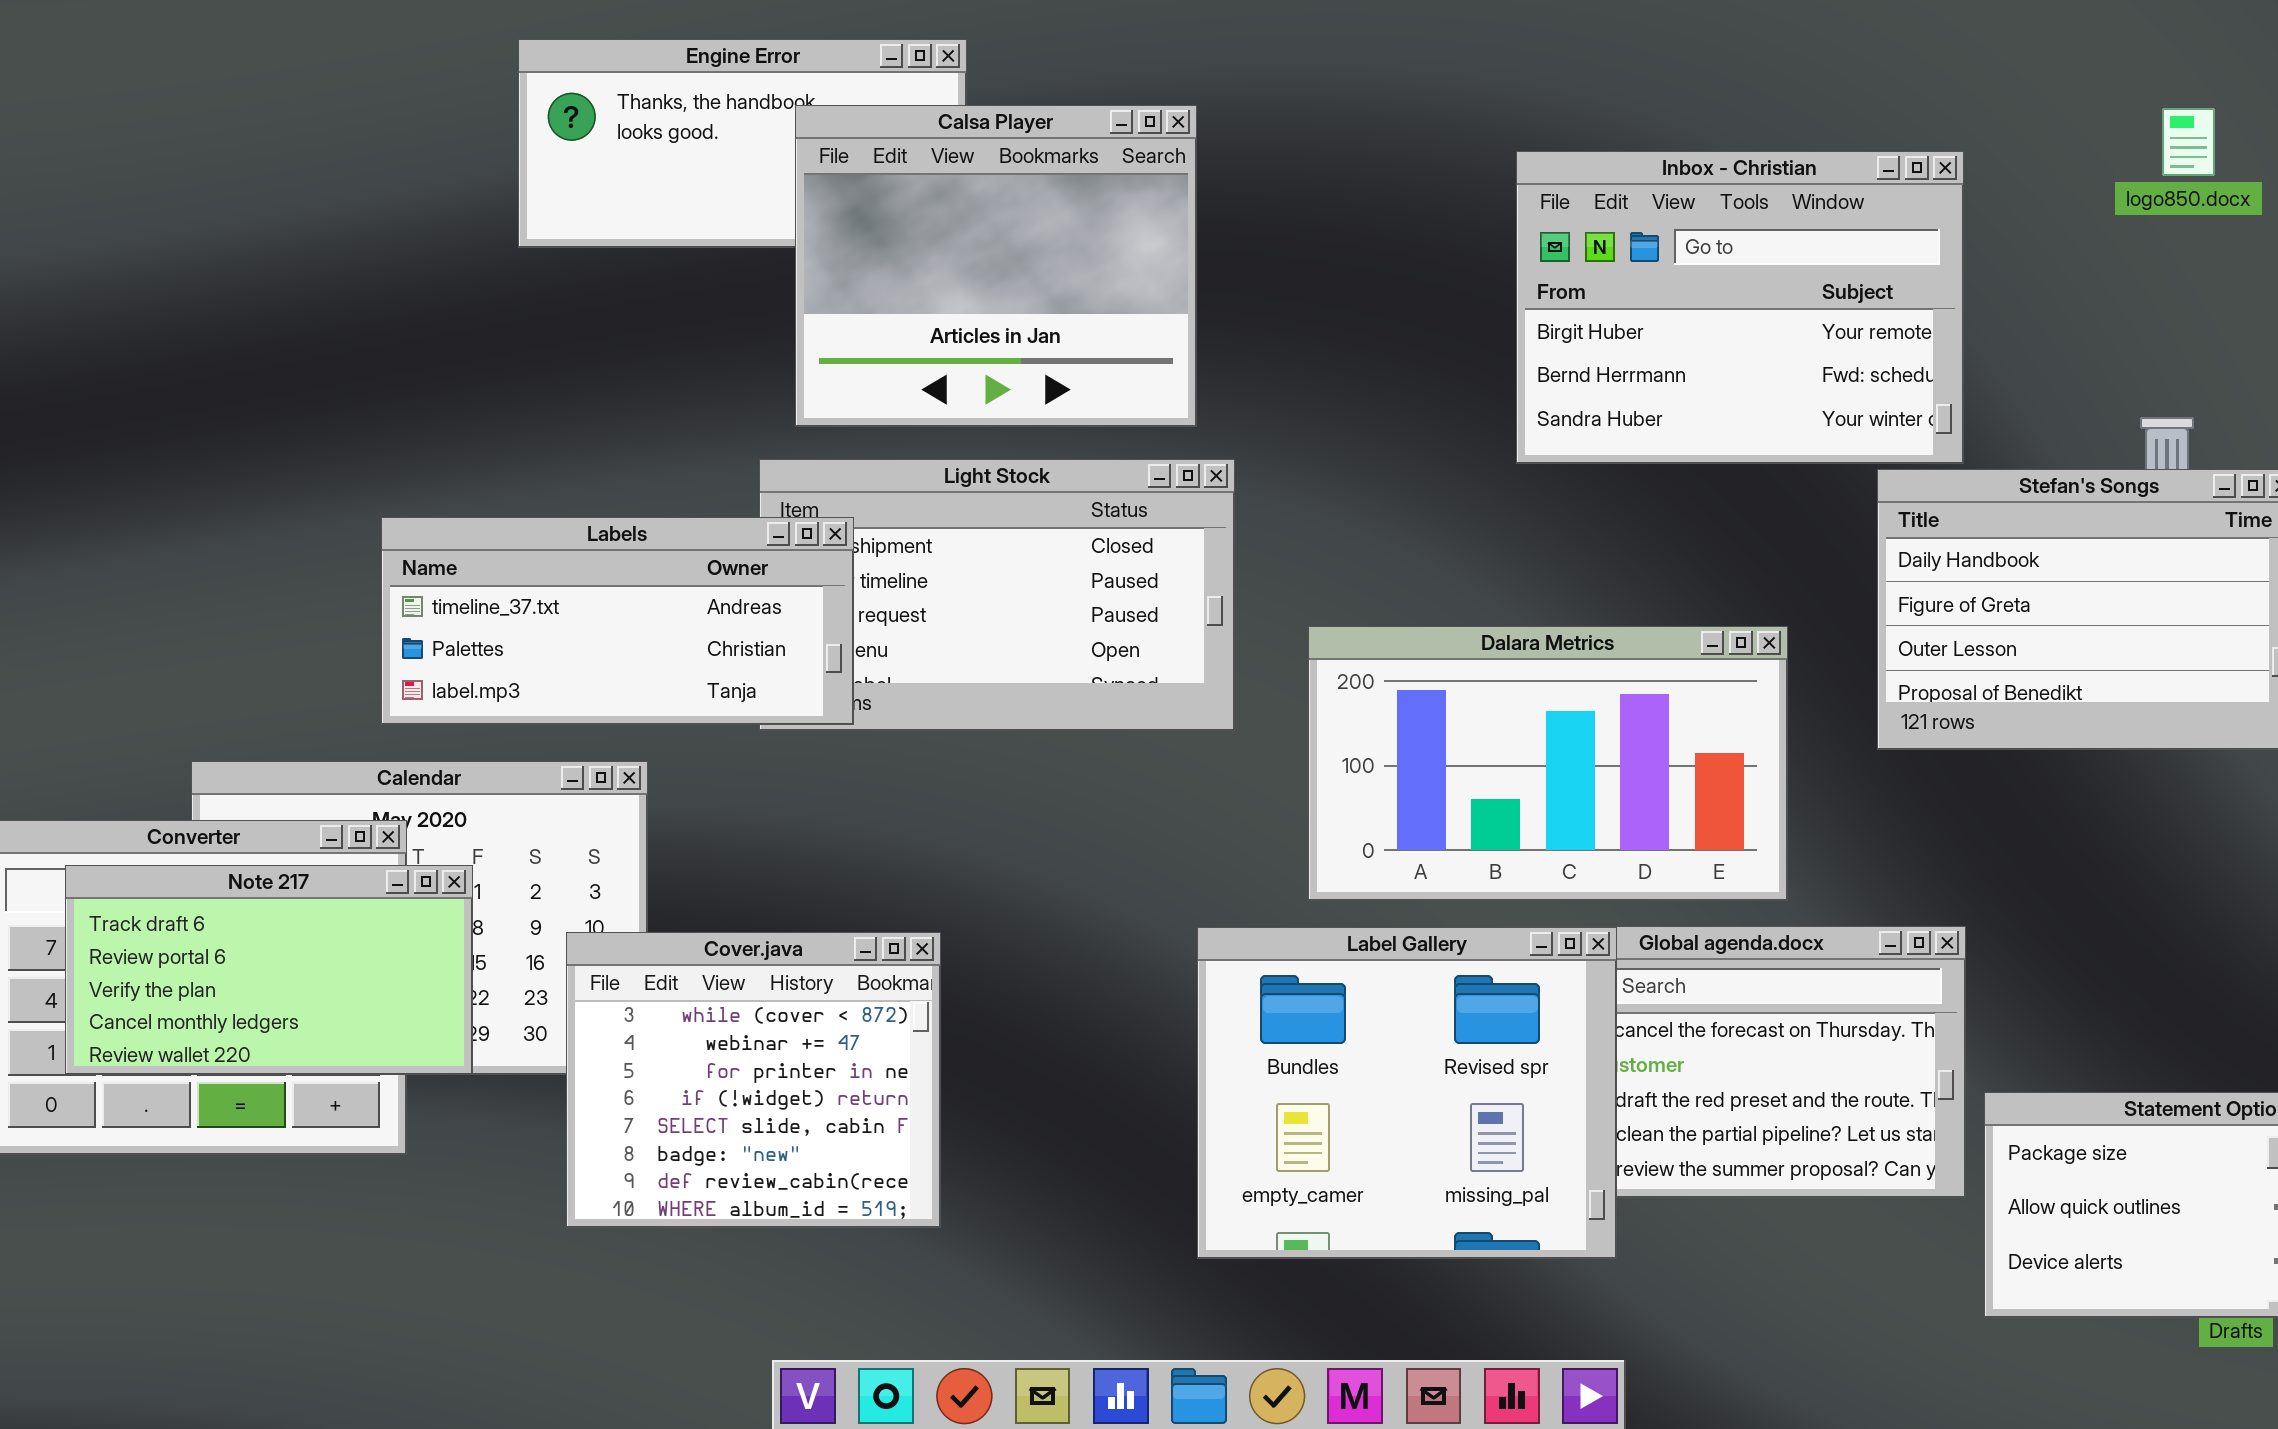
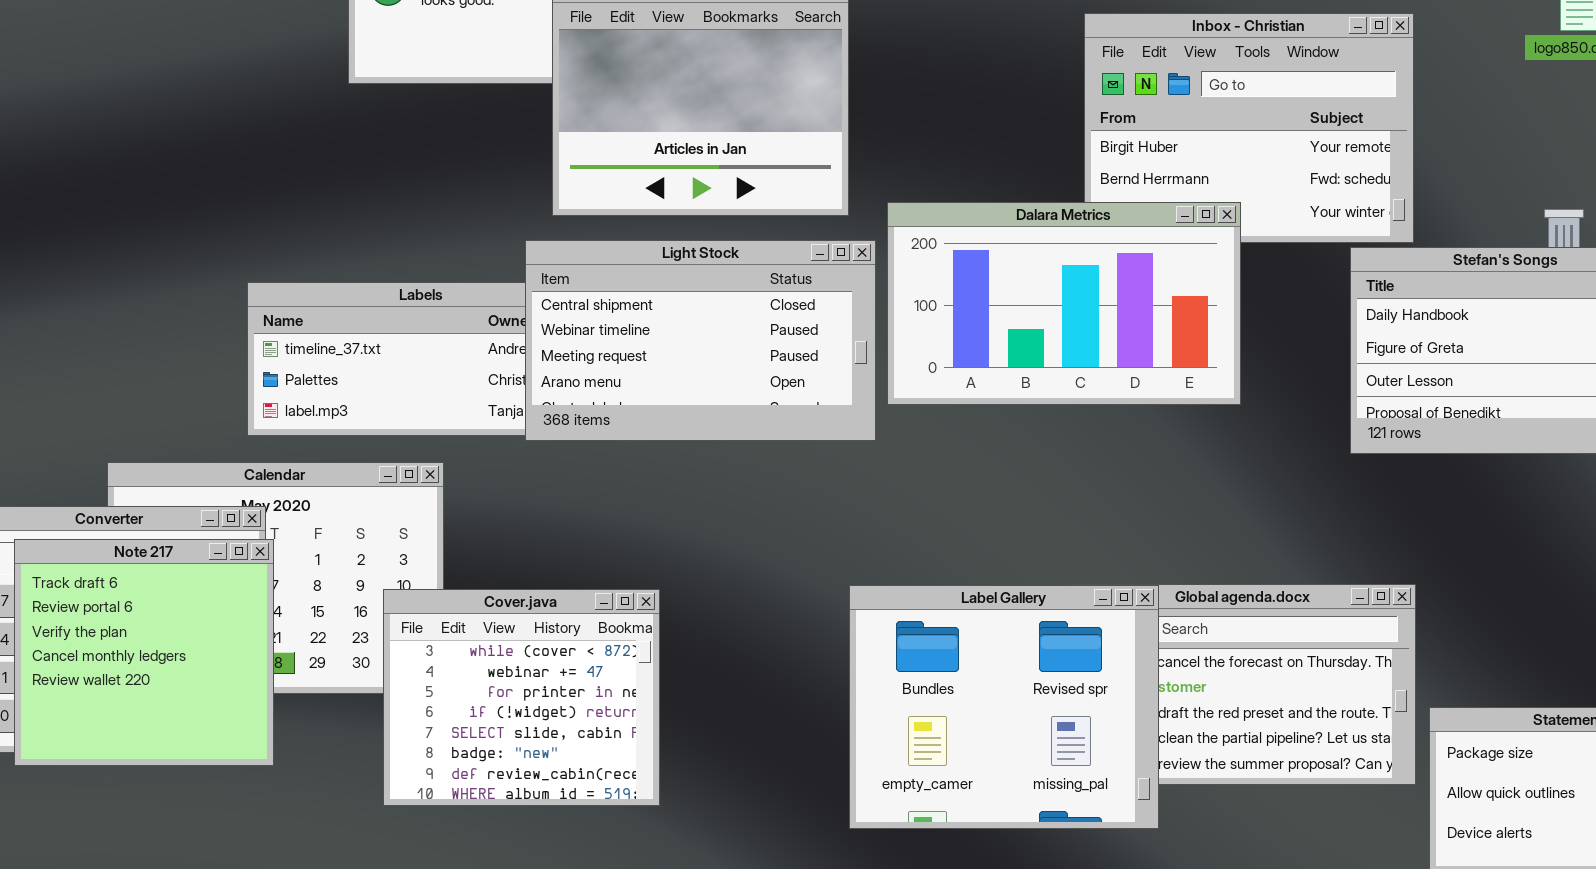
Light Stock: [759,459,1235,731] -> [525,240,876,441], raised
Dalara Metrics: [1308,626,1788,901] -> [887,202,1241,405], moved
Note 217: [65,865,473,1075] -> [14,539,274,766], resized

